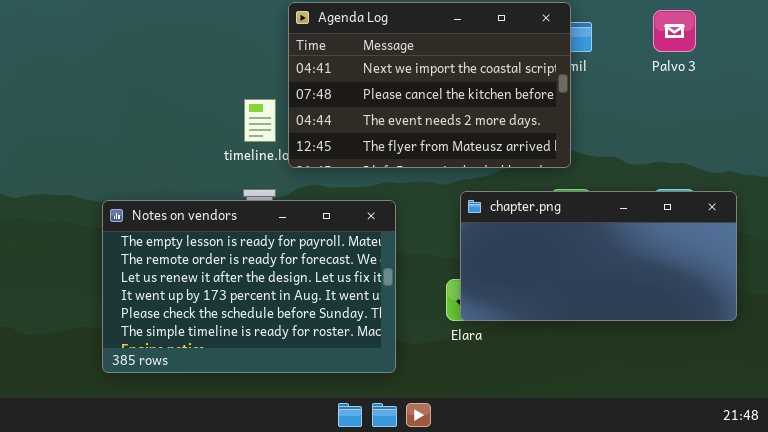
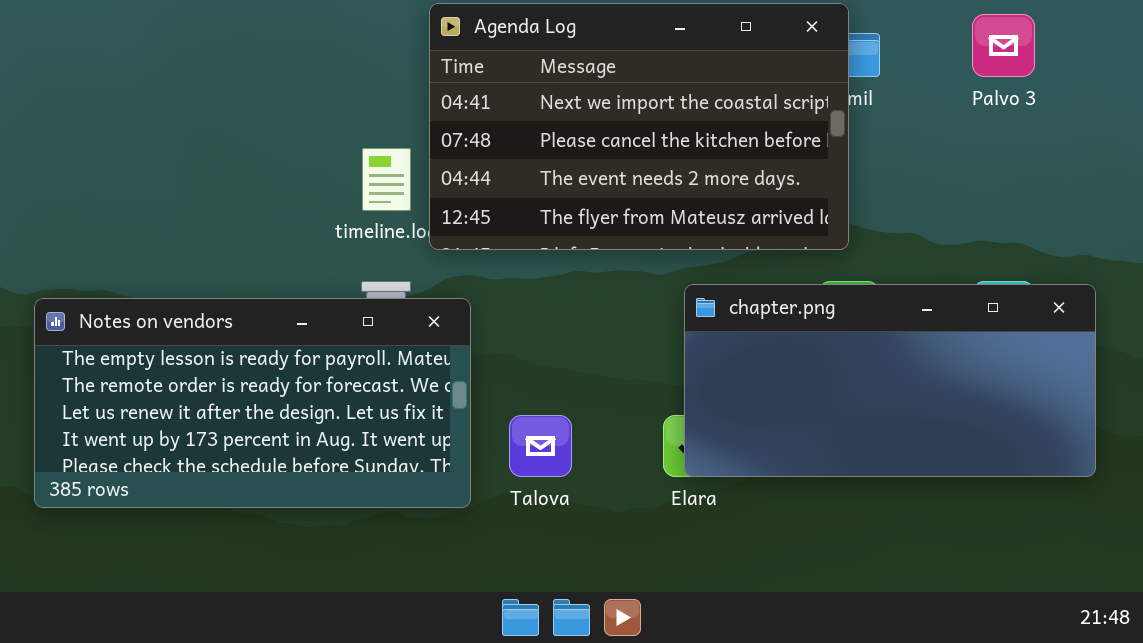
Notes on vendors: [102,200,396,373] -> [34,298,471,508], moved, resized

